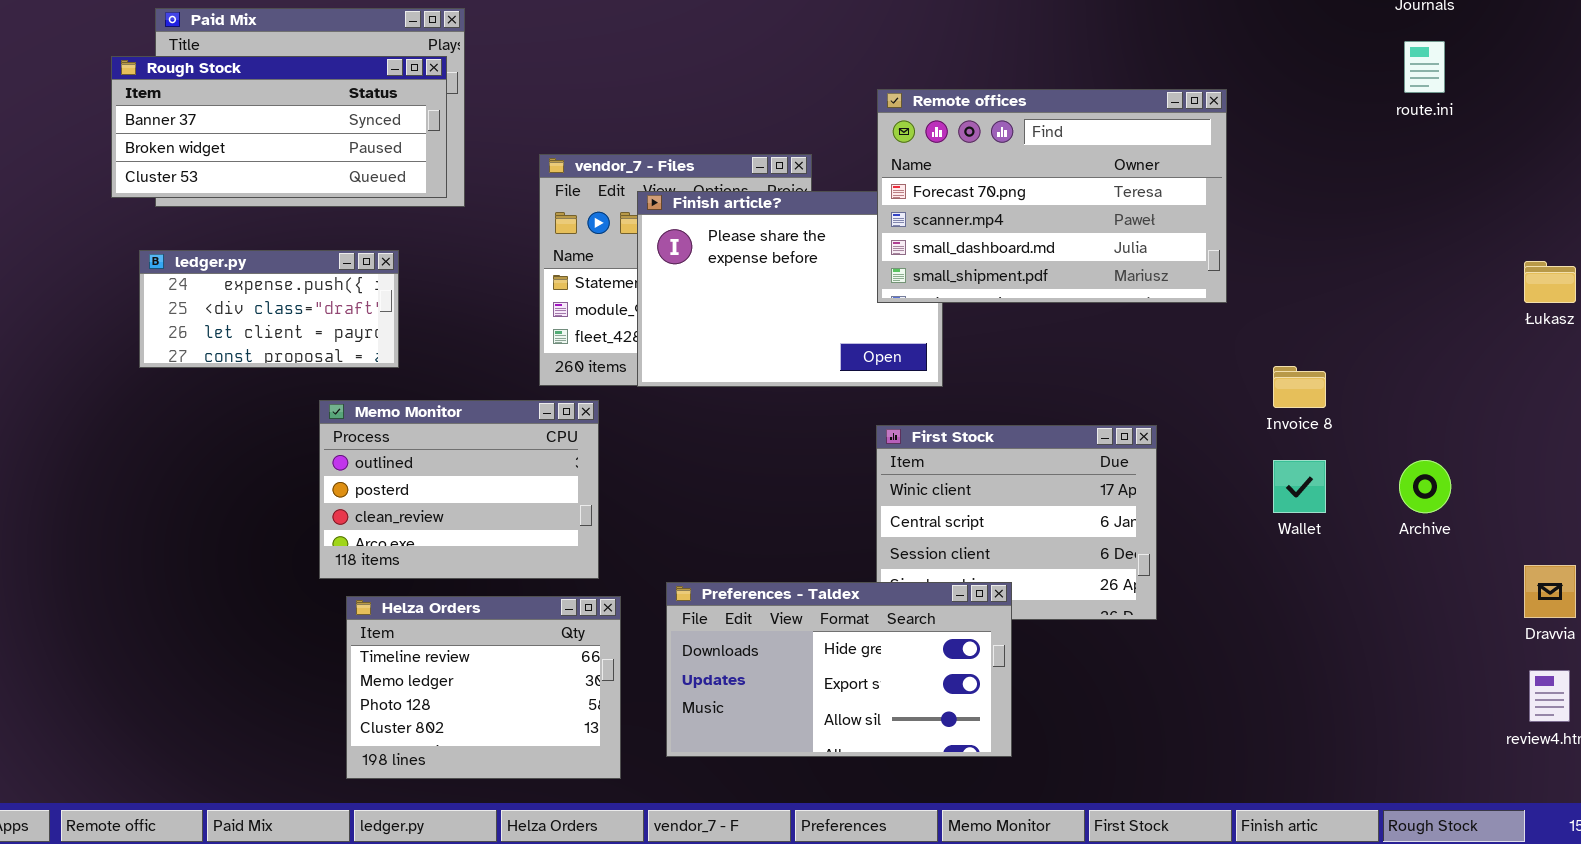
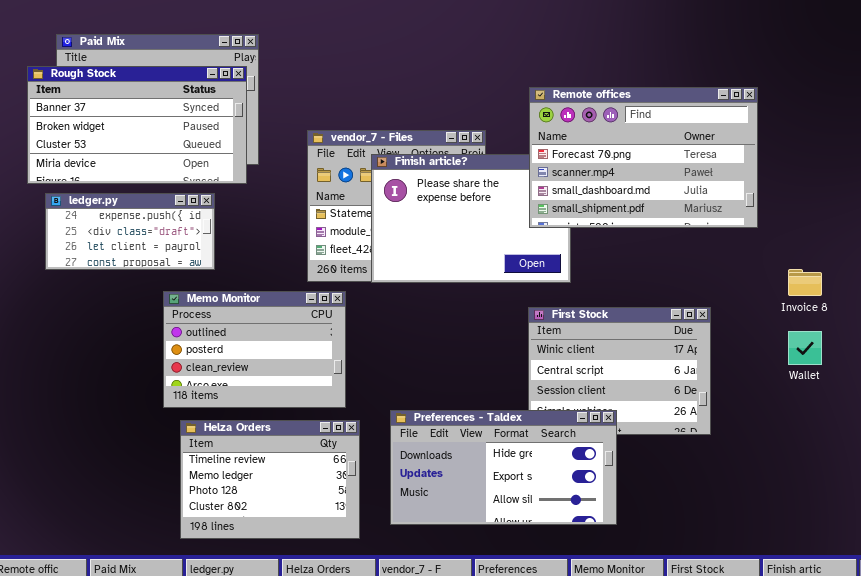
Rough Stock: [111,56,447,198] -> [27,66,247,184], resized

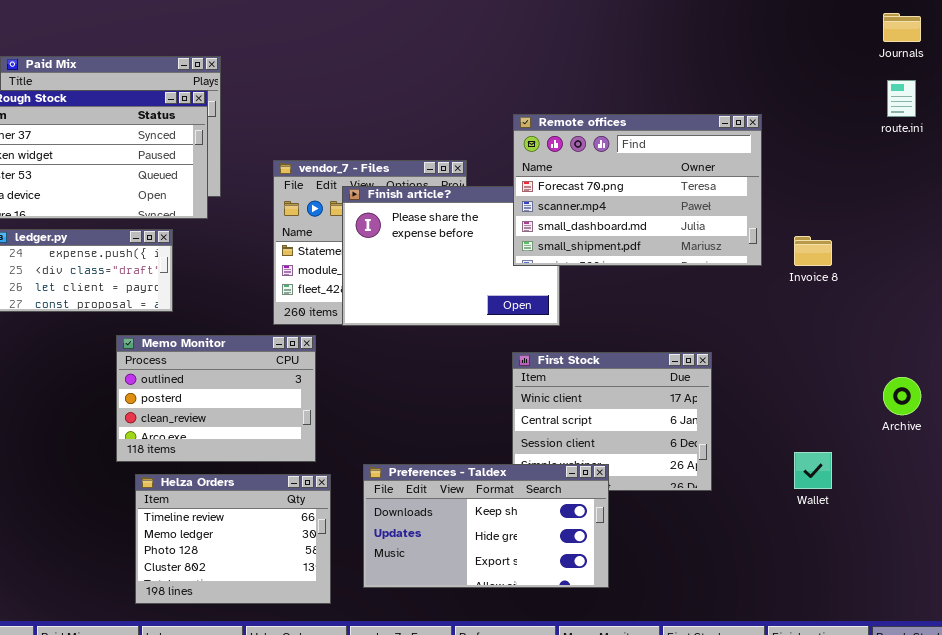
Invoice 8: [788,269,822,296] -> [794,236,832,266], moved
Wallet: [788,331,822,365] -> [794,452,832,489], moved
Preferences - Taldex: [390,410,617,525] -> [363,464,609,588], scrolled up 1 row

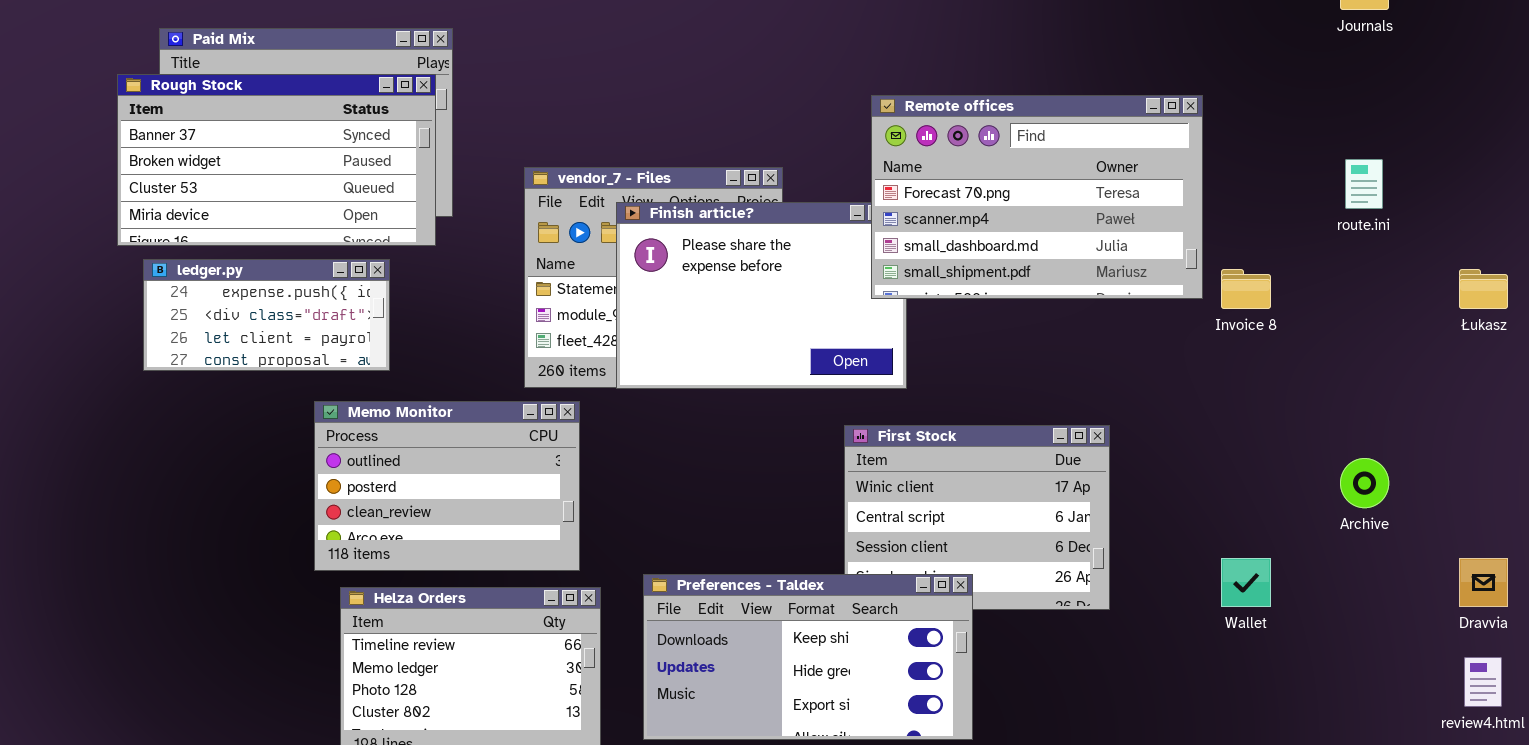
route.ini: [887,80,916,117] -> [1345,159,1383,209], moved
Remote offices: [513,114,762,266] -> [871,95,1203,299], moved

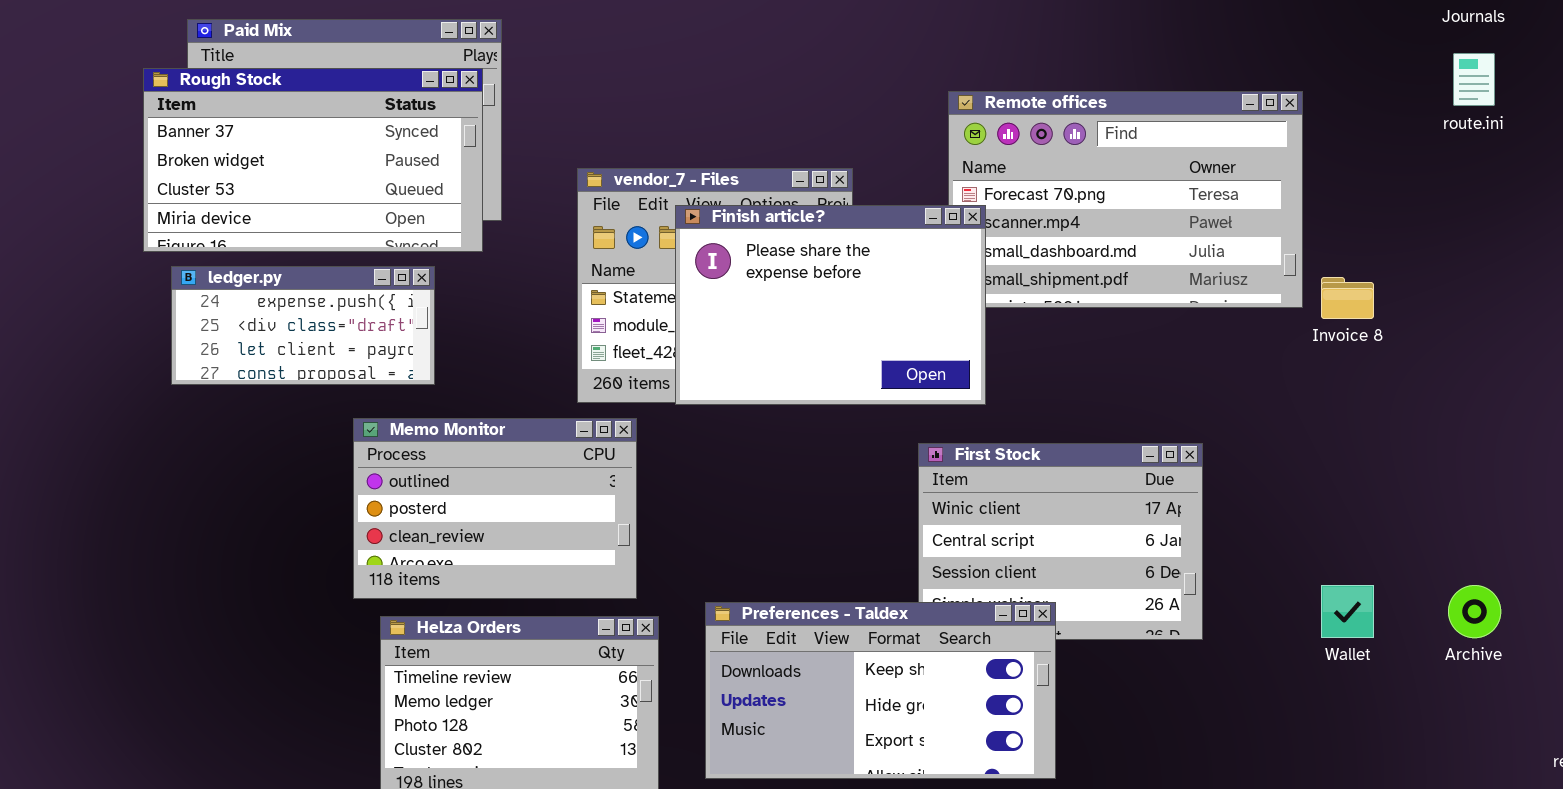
route.ini: [1345,159,1383,209] -> [1453,53,1495,106], moved
Finish article?: [616,202,907,389] -> [675,205,986,405], raised
Archive: [1340,458,1389,508] -> [1448,585,1501,638], moved

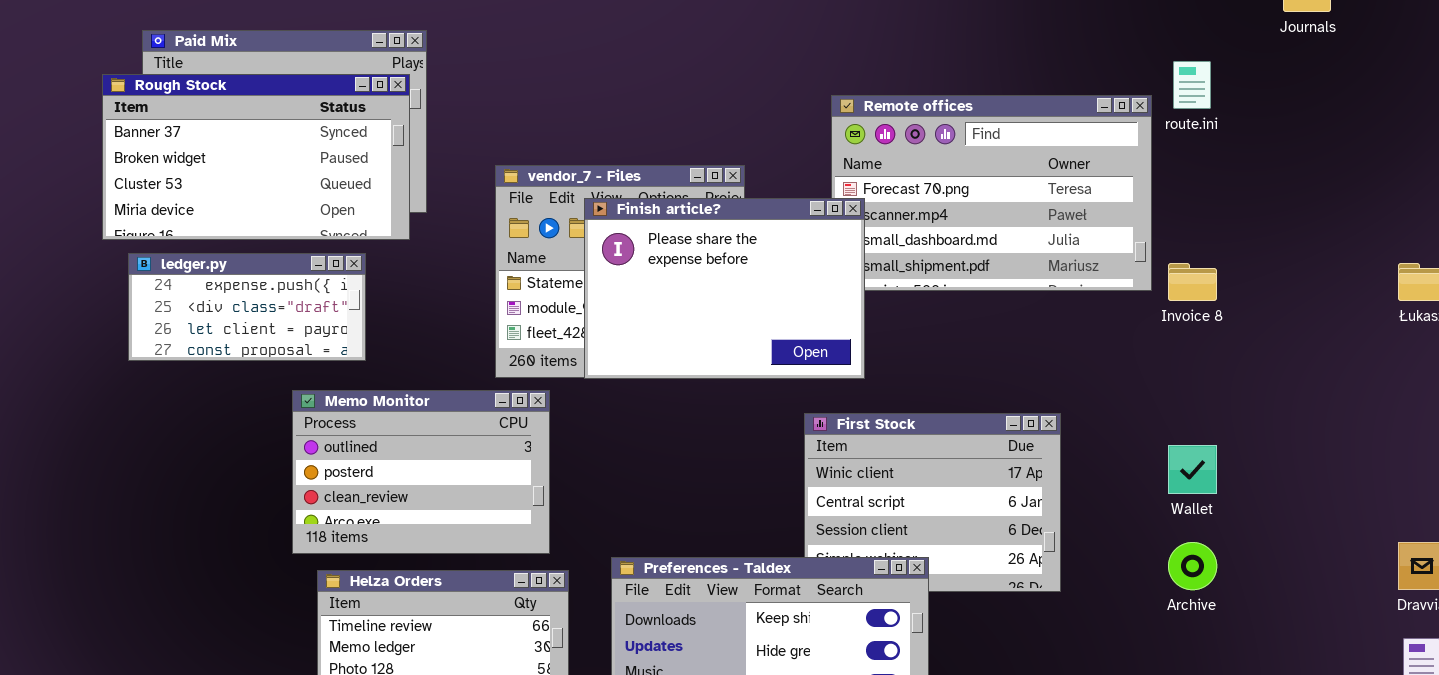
route.ini: [1453,53,1495,106] -> [1173,61,1211,109], moved
Wallet: [1321,585,1374,638] -> [1168,445,1217,494], moved
Archive: [1448,585,1501,638] -> [1168,542,1217,590], moved

